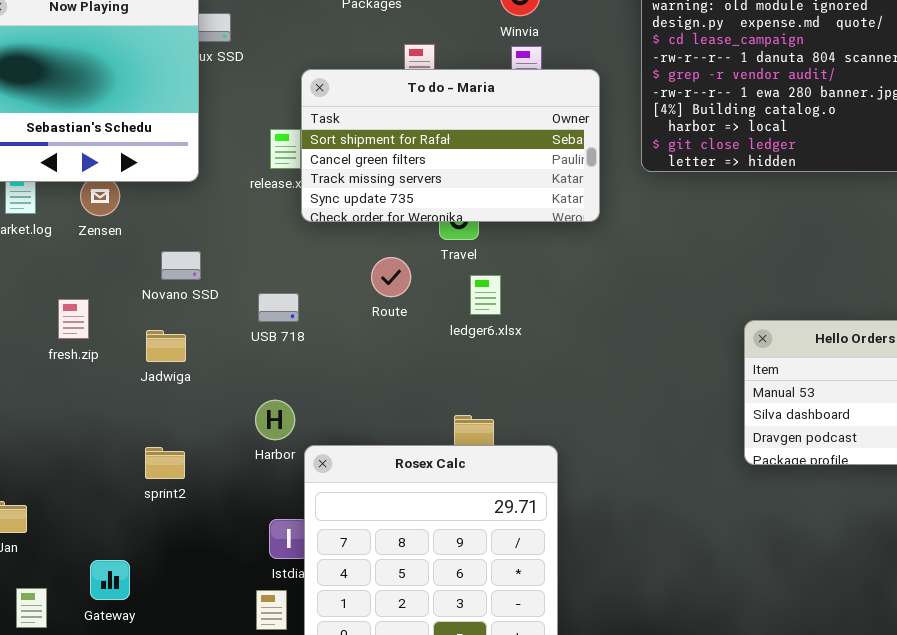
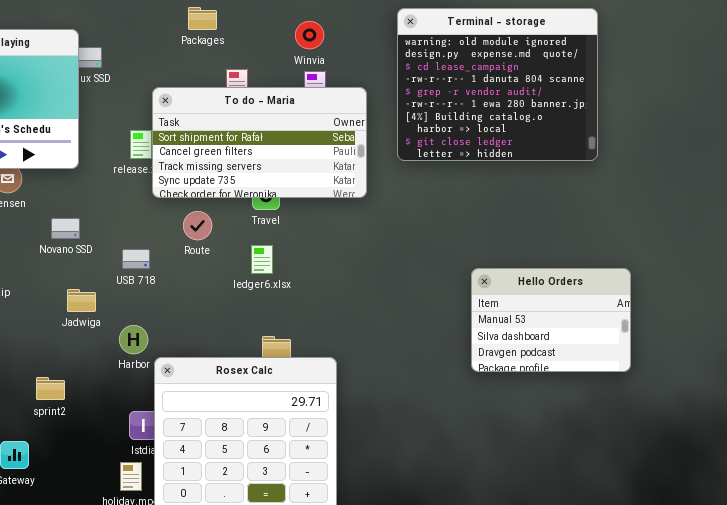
Route: [371,257,411,297] -> [183,211,212,240], moved
ledger6.xlsx: [470,275,501,315] -> [251,245,273,274], moved
Jadwiga: [146,330,186,362] -> [67,289,96,312], moved
sprint2: [145,447,185,479] -> [36,377,65,400], moved

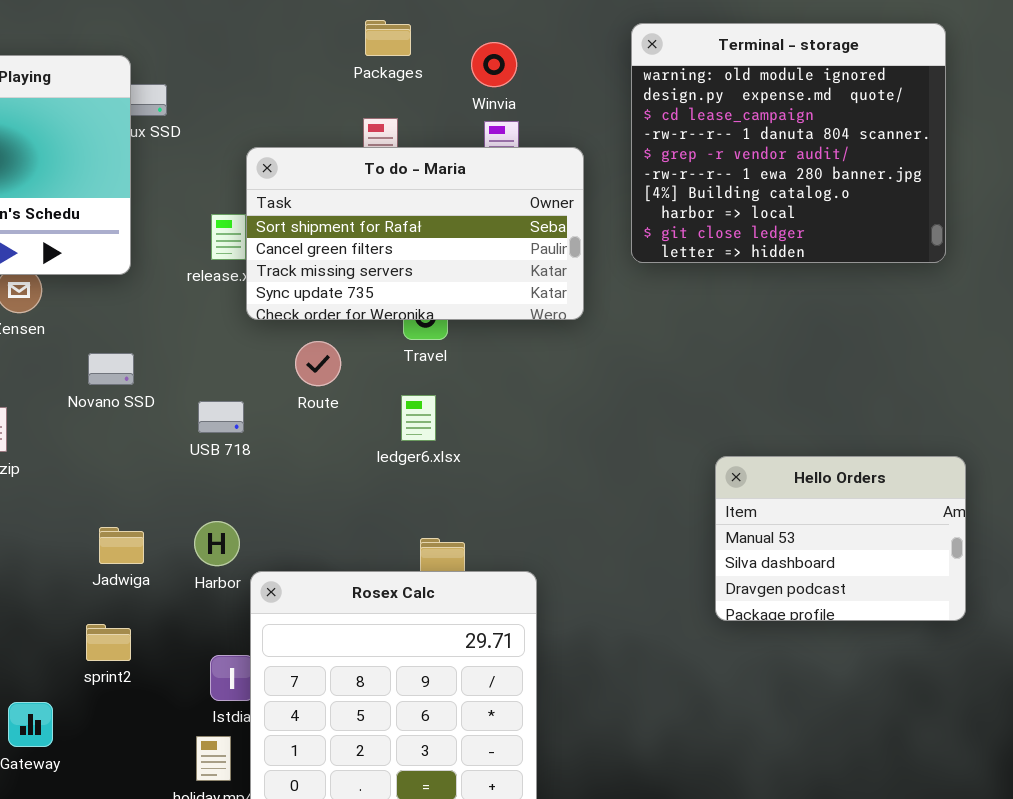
Packages: [188,7,217,30] -> [365,20,411,56], moved
Hello Orders: [471,268,631,372] -> [715,456,966,621], moved
Jadwiga: [67,289,96,312] -> [99,527,144,564], moved
sprint2: [36,377,65,400] -> [86,624,131,661], moved

